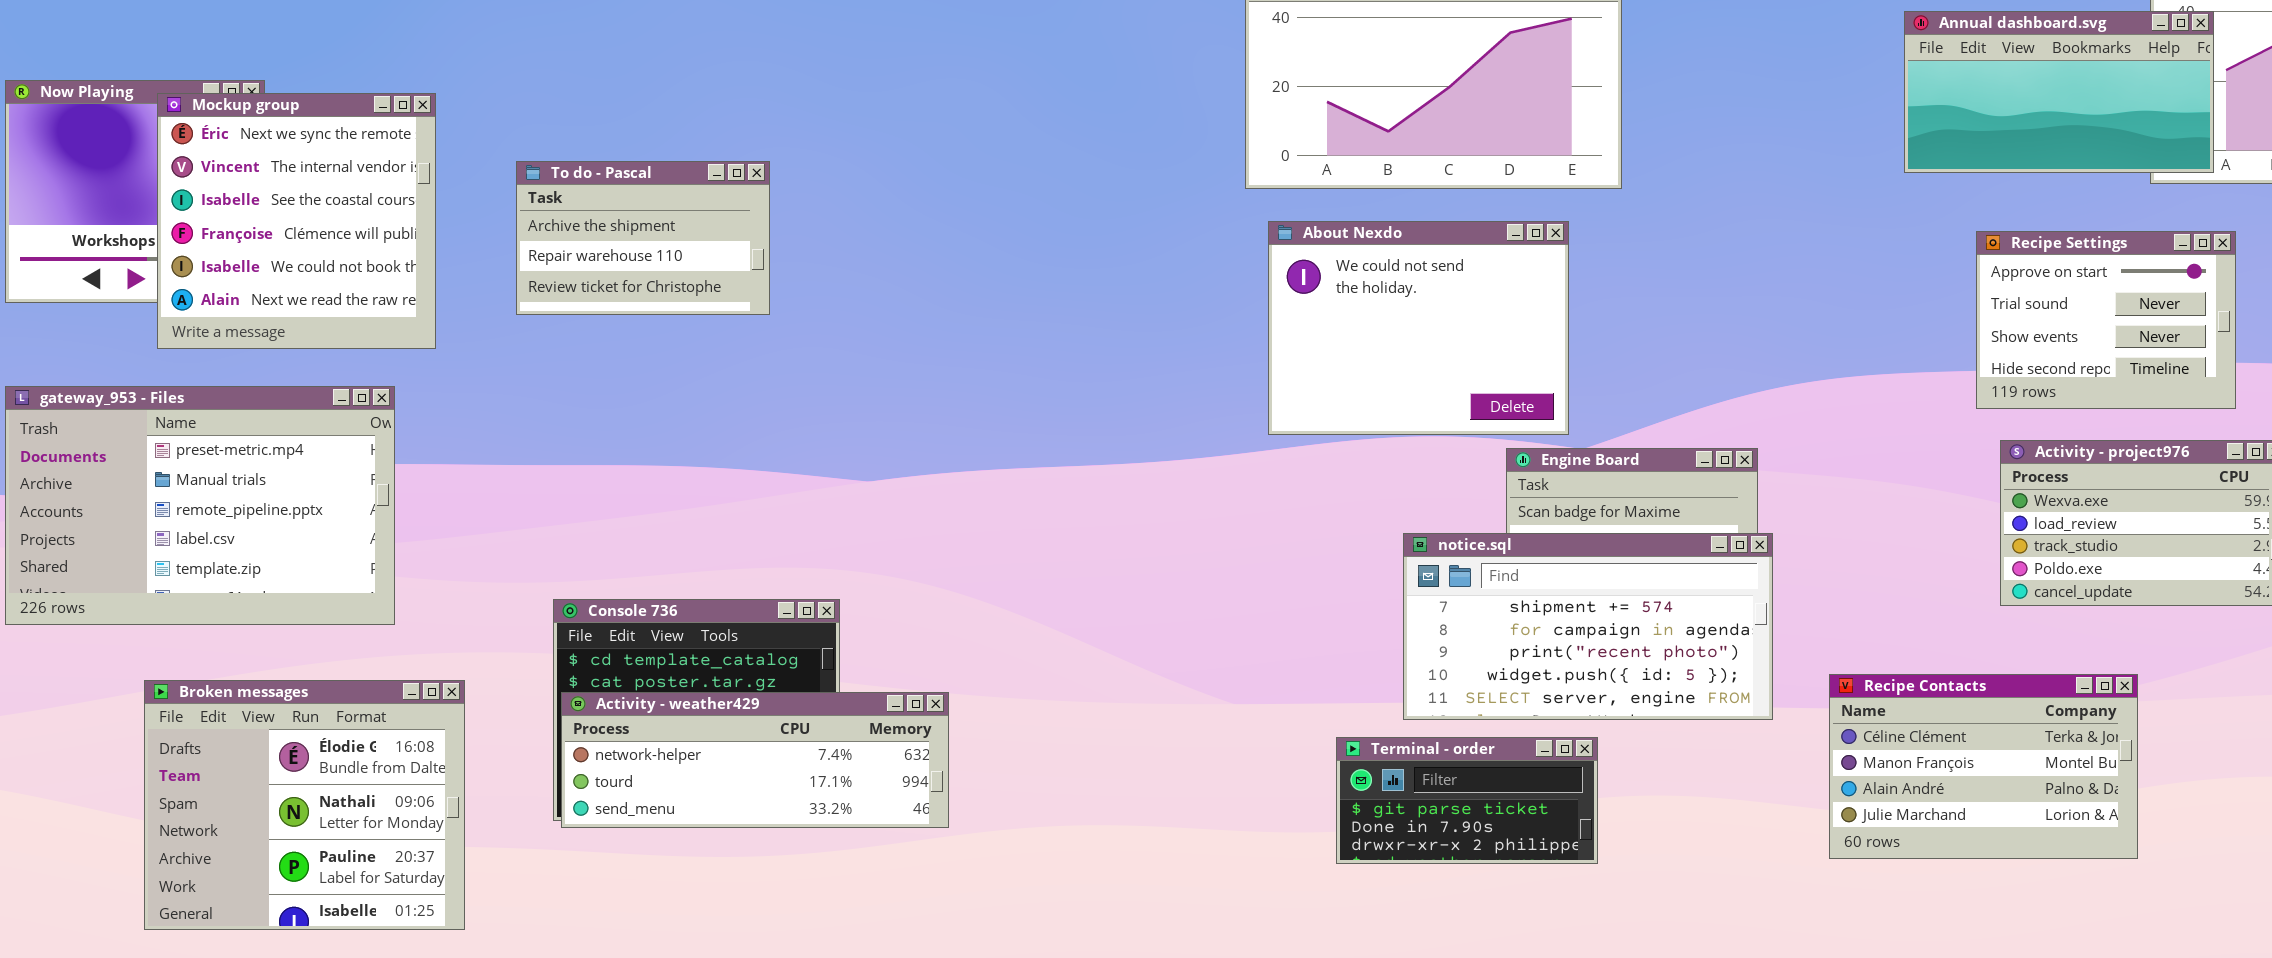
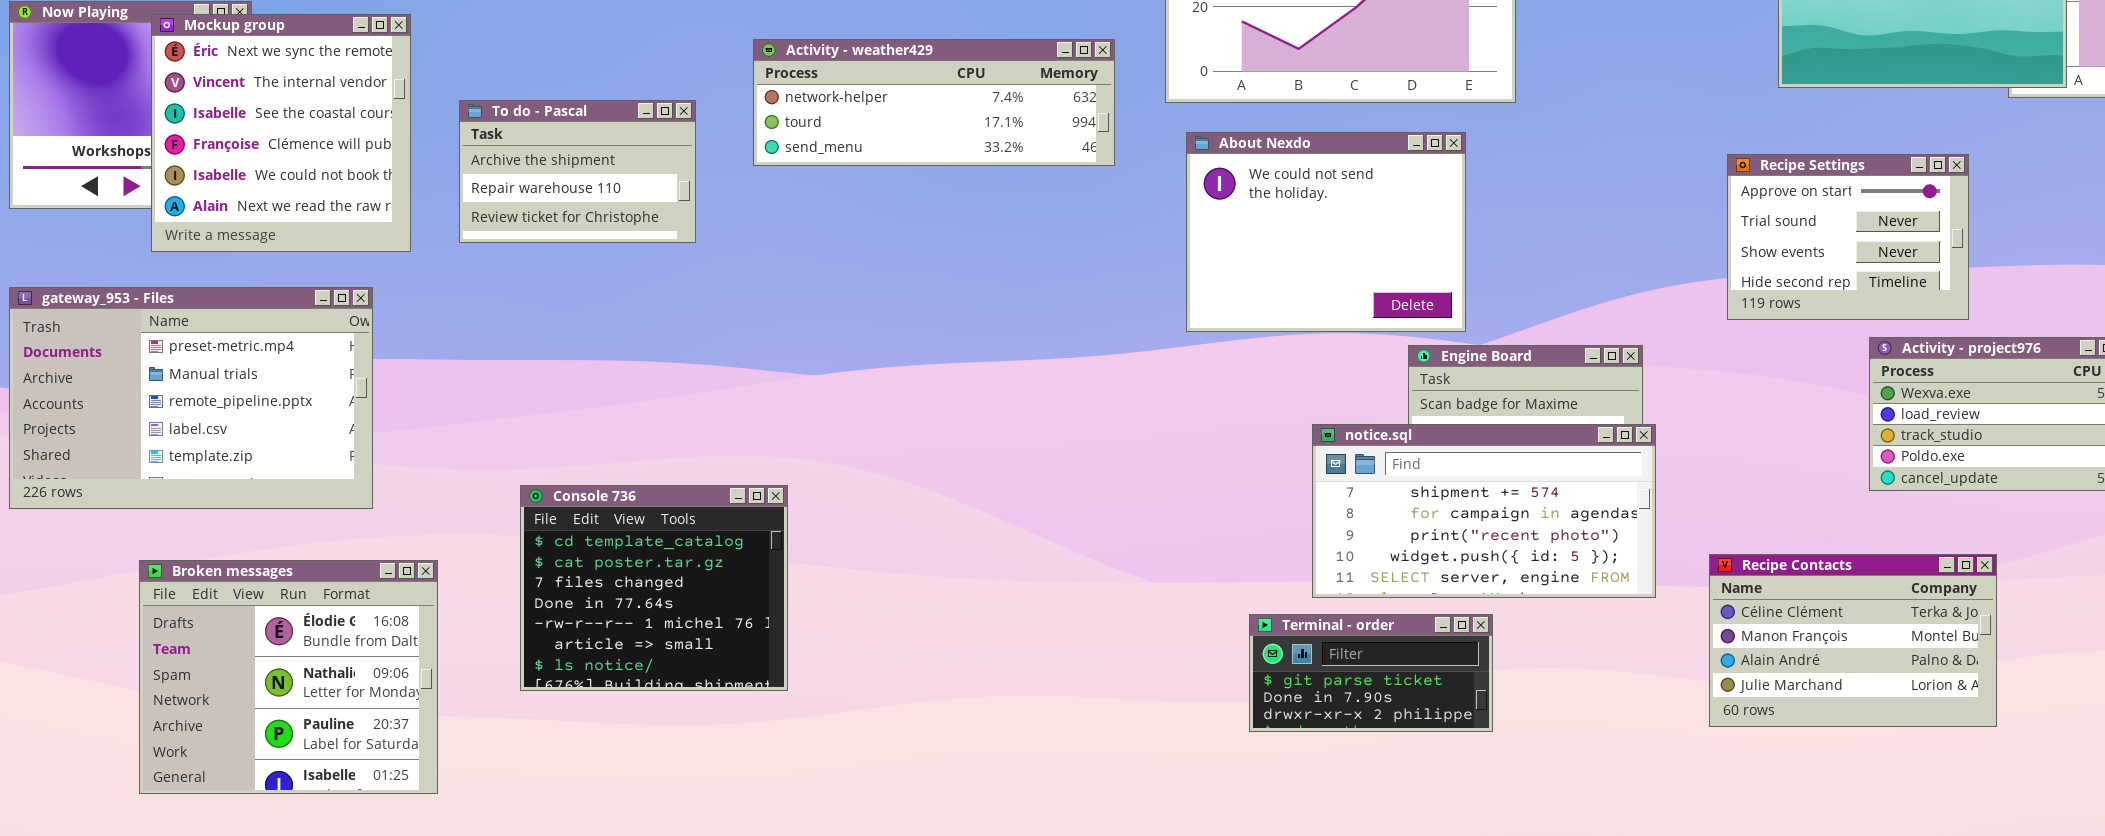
To do - Pascal: [516,161,770,315] -> [459,100,696,243], moved
Recipe Settings: [1976,231,2236,409] -> [1727,154,1969,320], moved
Activity - weather429: [561,692,949,828] -> [753,39,1115,166], moved

